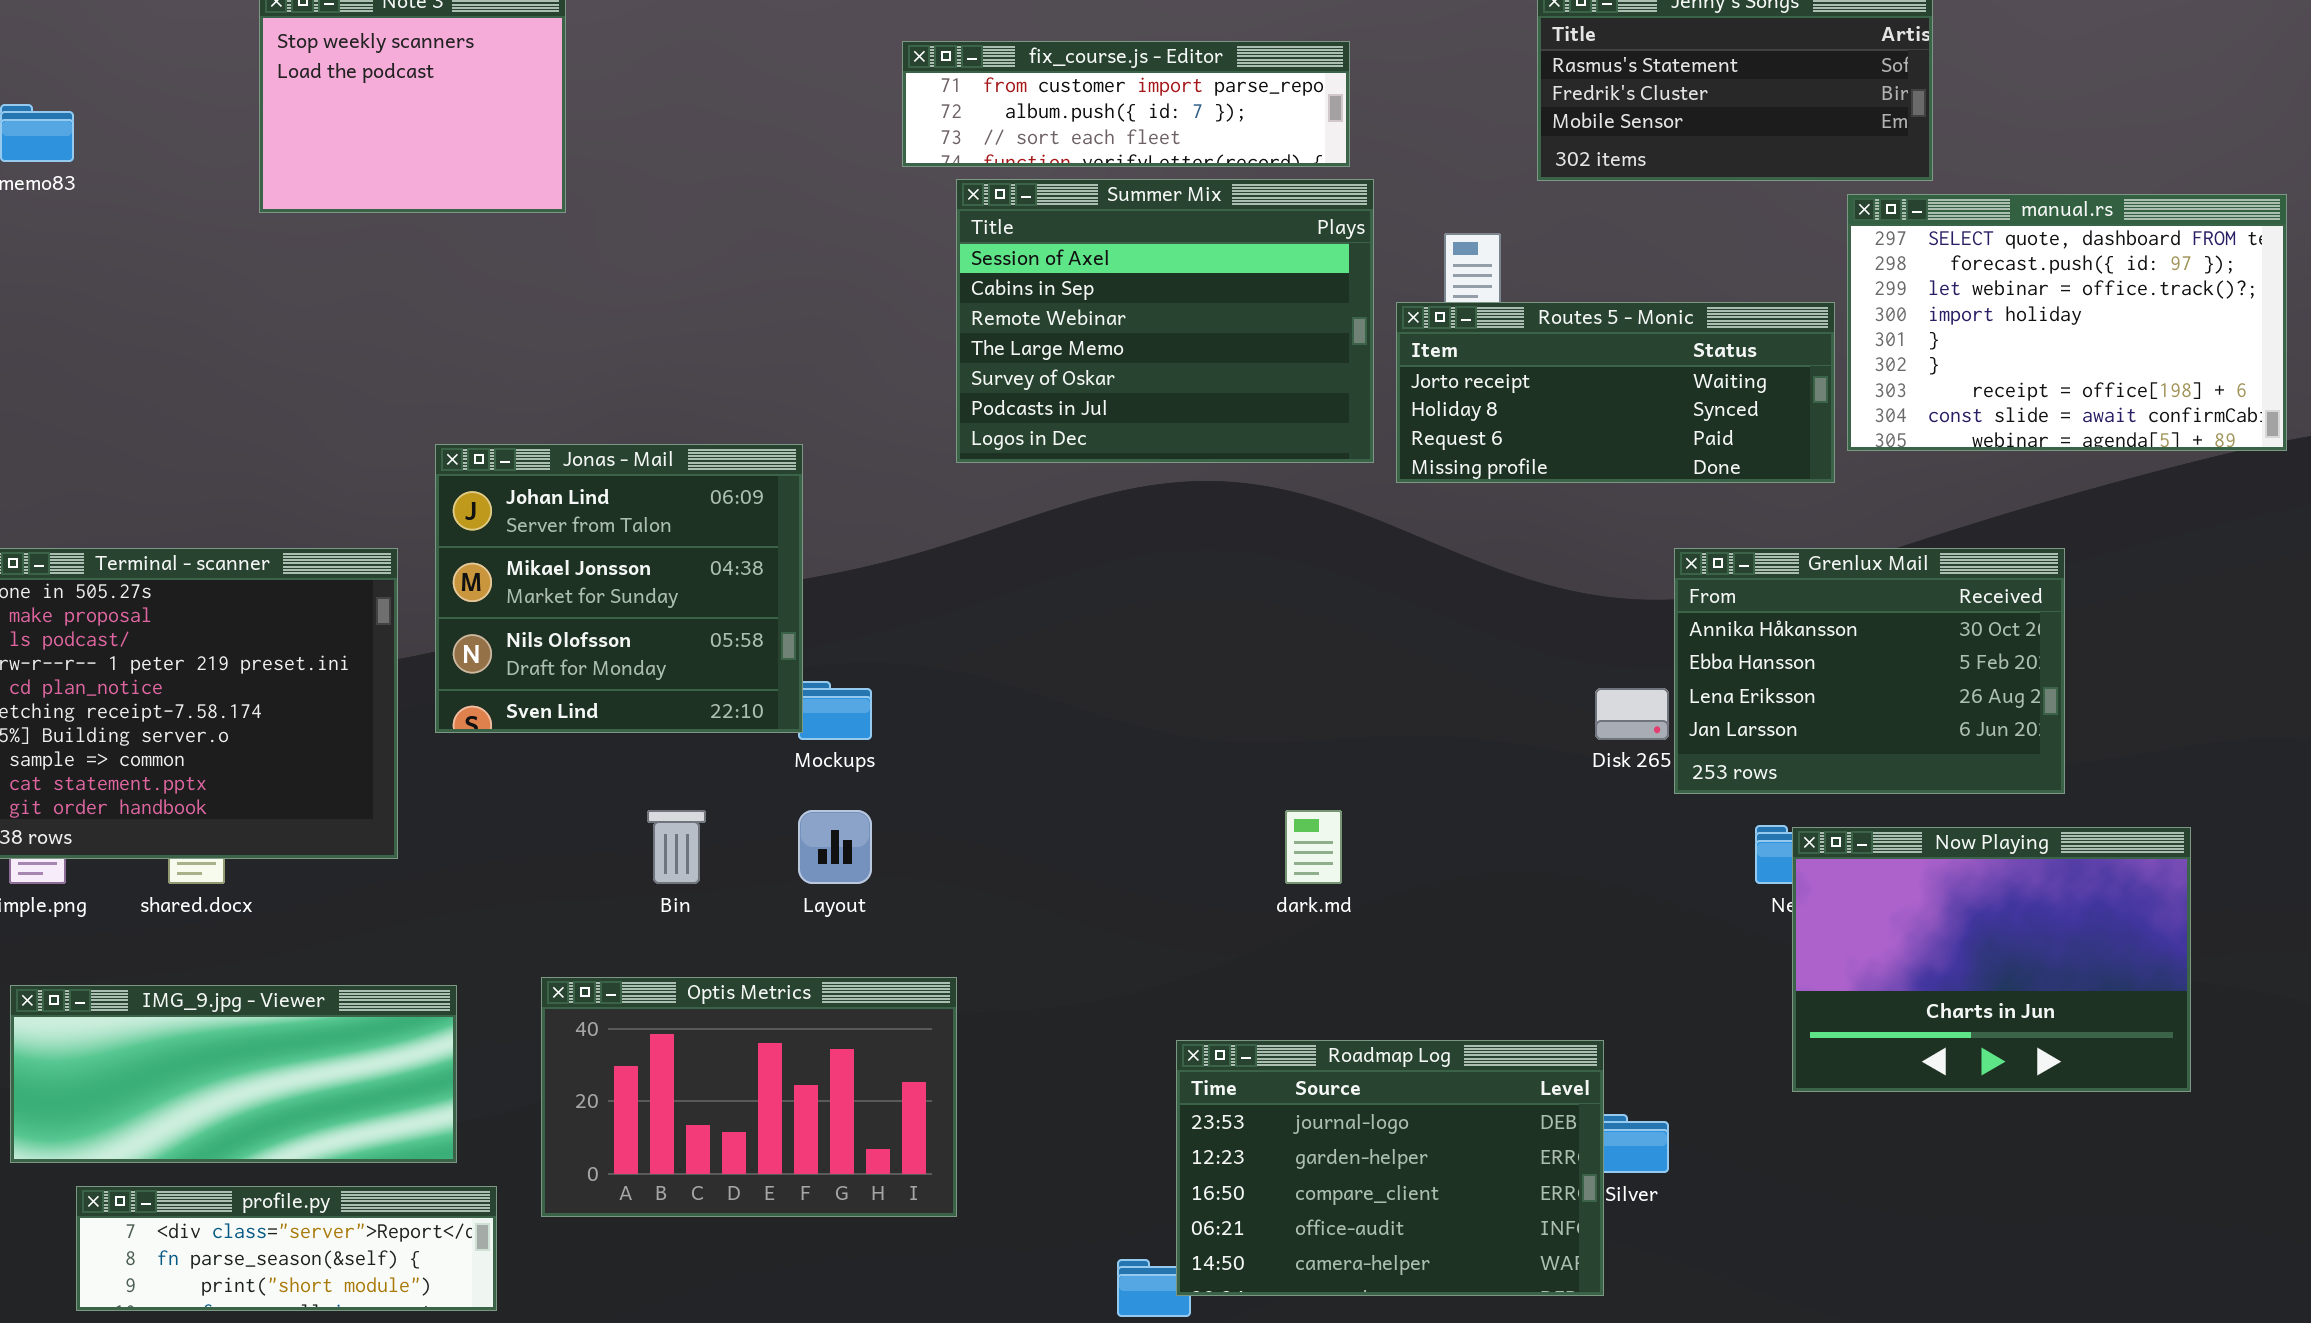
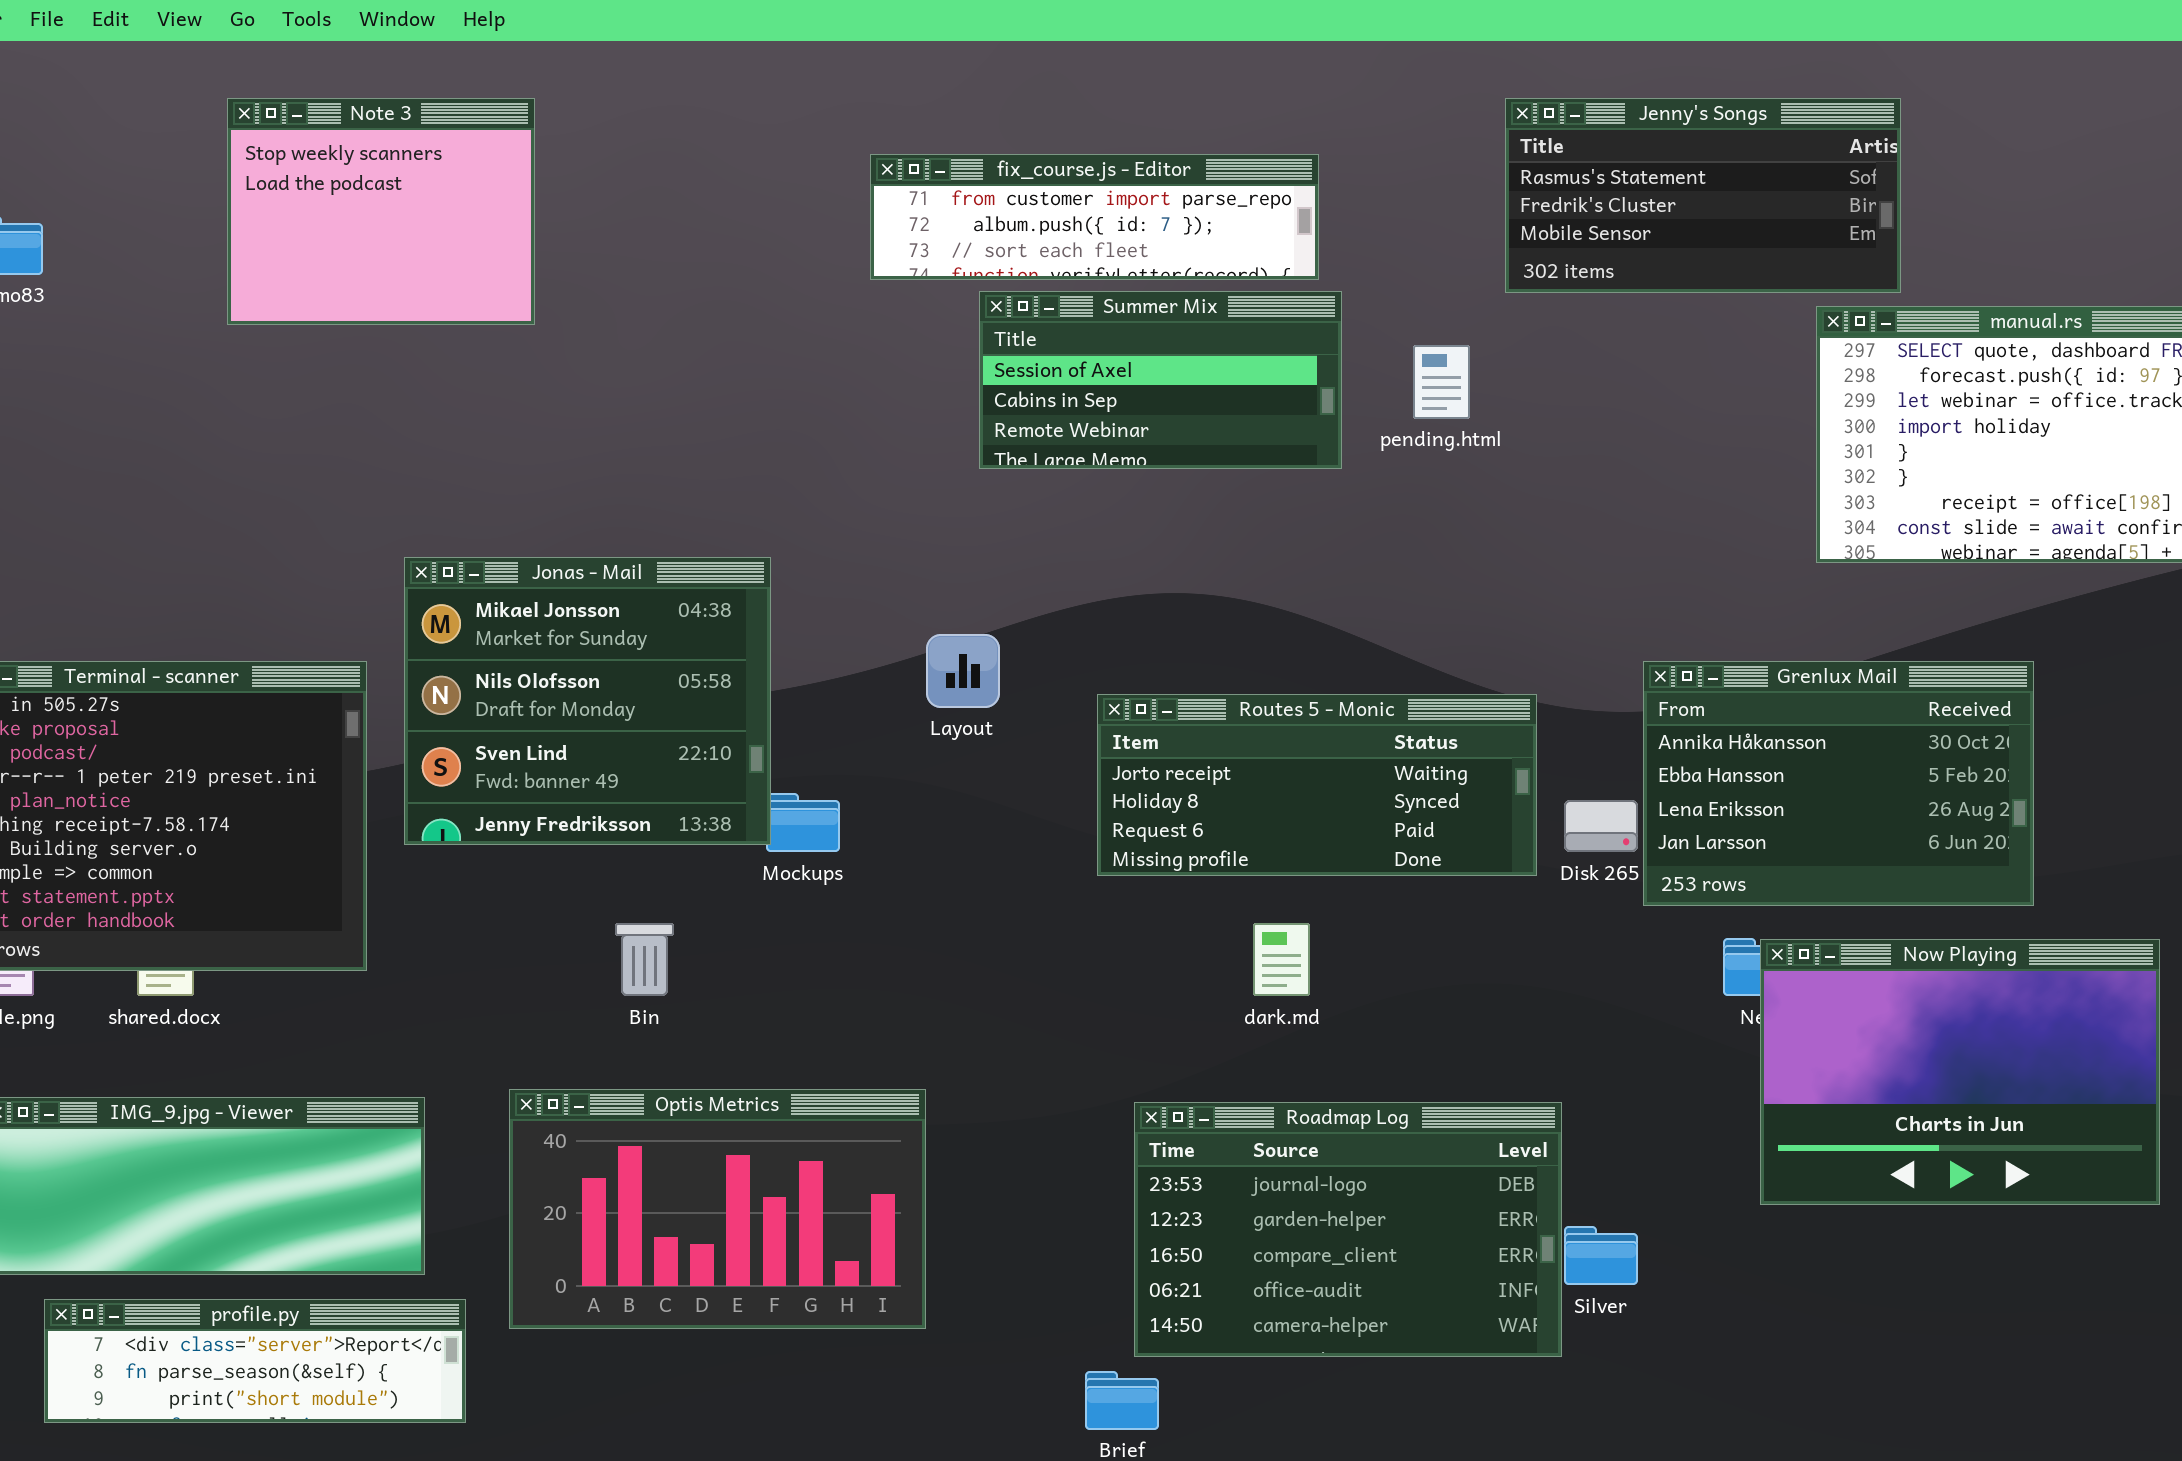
Summer Mix: [956,179,1374,463] -> [979,291,1342,469], resized
Routes 5 - Monic: [1396,302,1835,483] -> [1097,694,1537,876], moved
Jonas - Mail: [435,444,803,733] -> [404,557,771,845], scrolled down 1 row
Layout: [798,810,872,884] -> [926,634,1000,708], moved
Roadmap Log: [1176,1040,1604,1296] -> [1134,1102,1562,1357], moved

